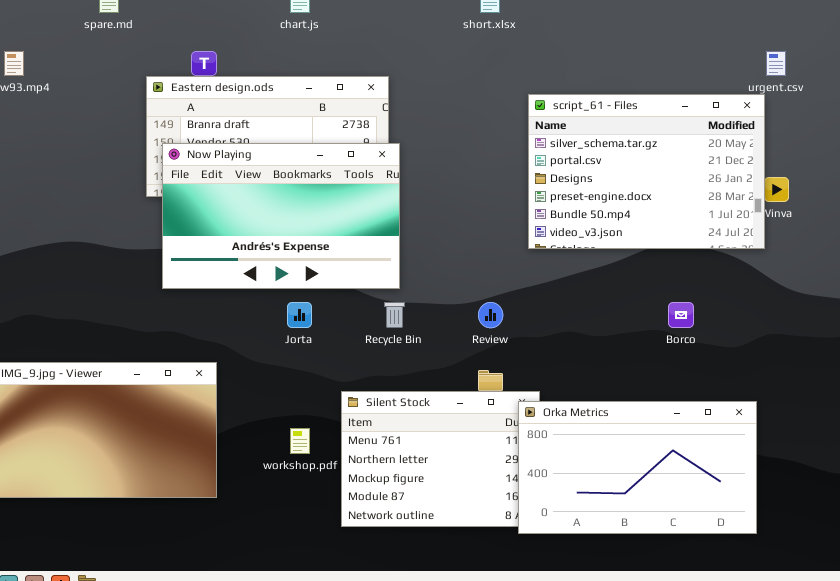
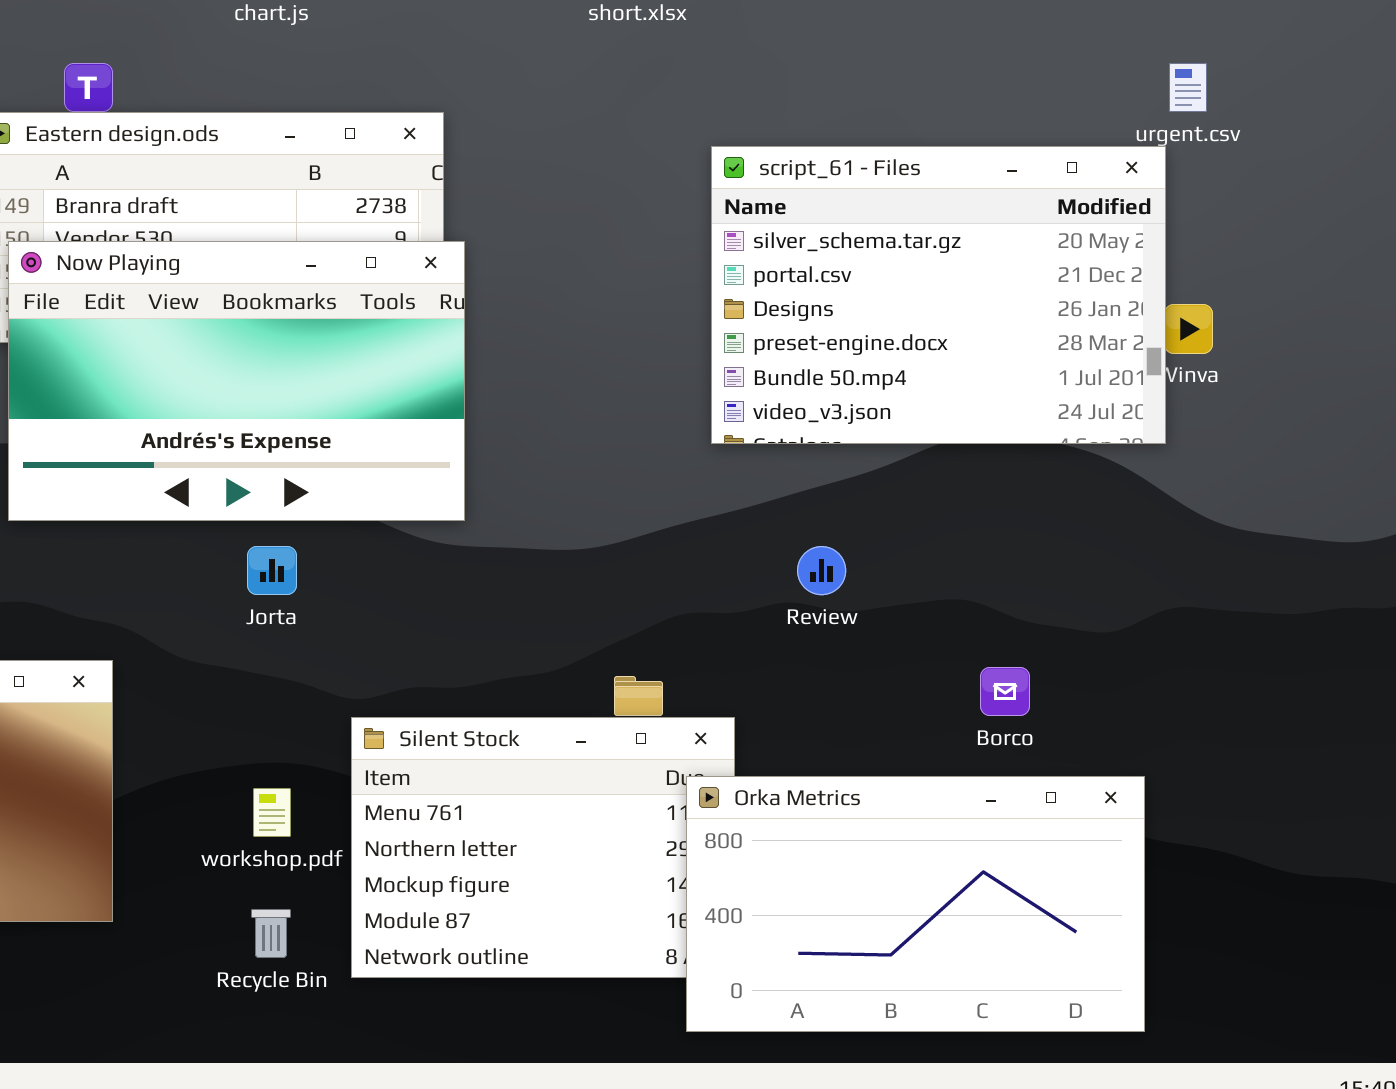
Recycle Bin: [384,302,405,328] -> [251,909,291,958], moved
Review: [478,302,503,328] -> [797,546,846,595], moved
Borco: [668,302,694,328] -> [980,667,1030,716], moved
Orka Metrics: [518,401,757,534] -> [686,776,1145,1032], moved

